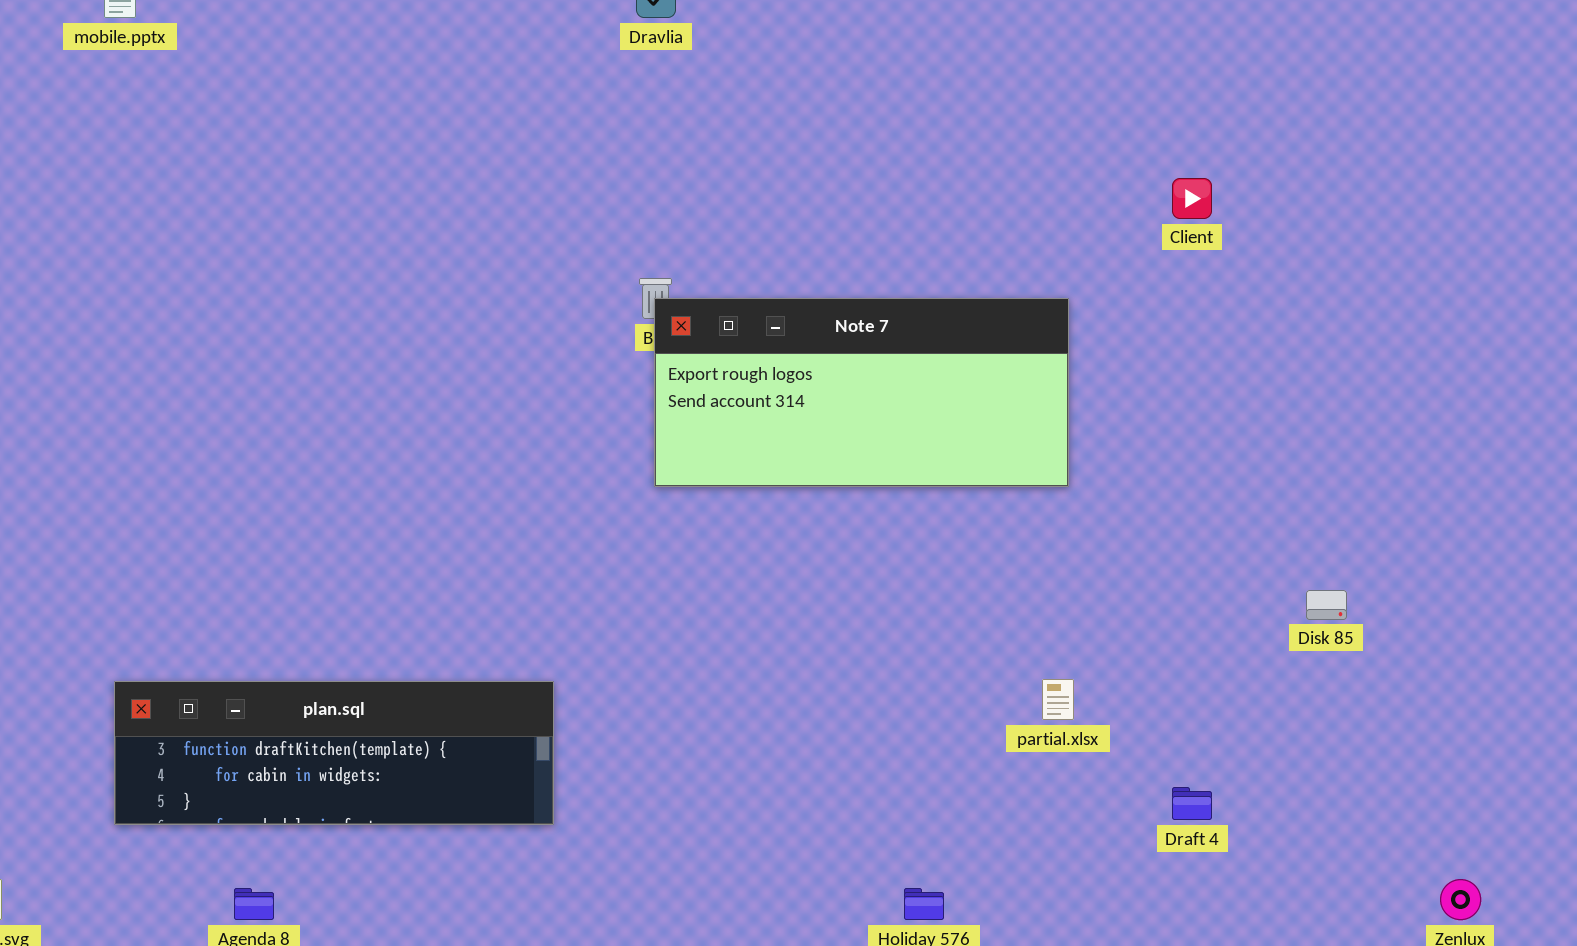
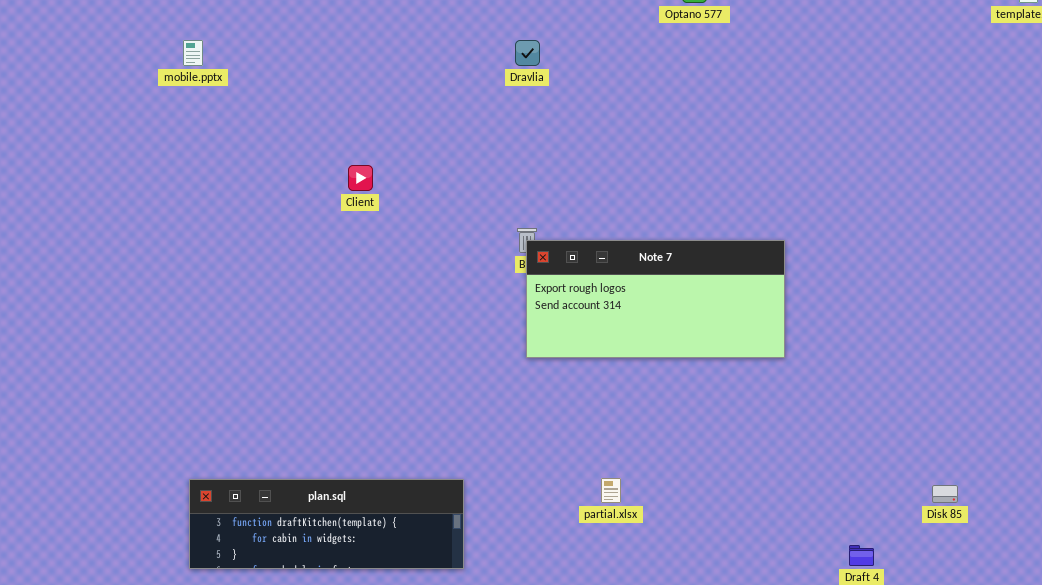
Client: [1172,178,1212,219] -> [348,165,373,191], moved
Disk 85: [1306,590,1347,620] -> [932,485,958,503], moved
partial.xlsx: [1042,679,1074,720] -> [601,478,621,503], moved

